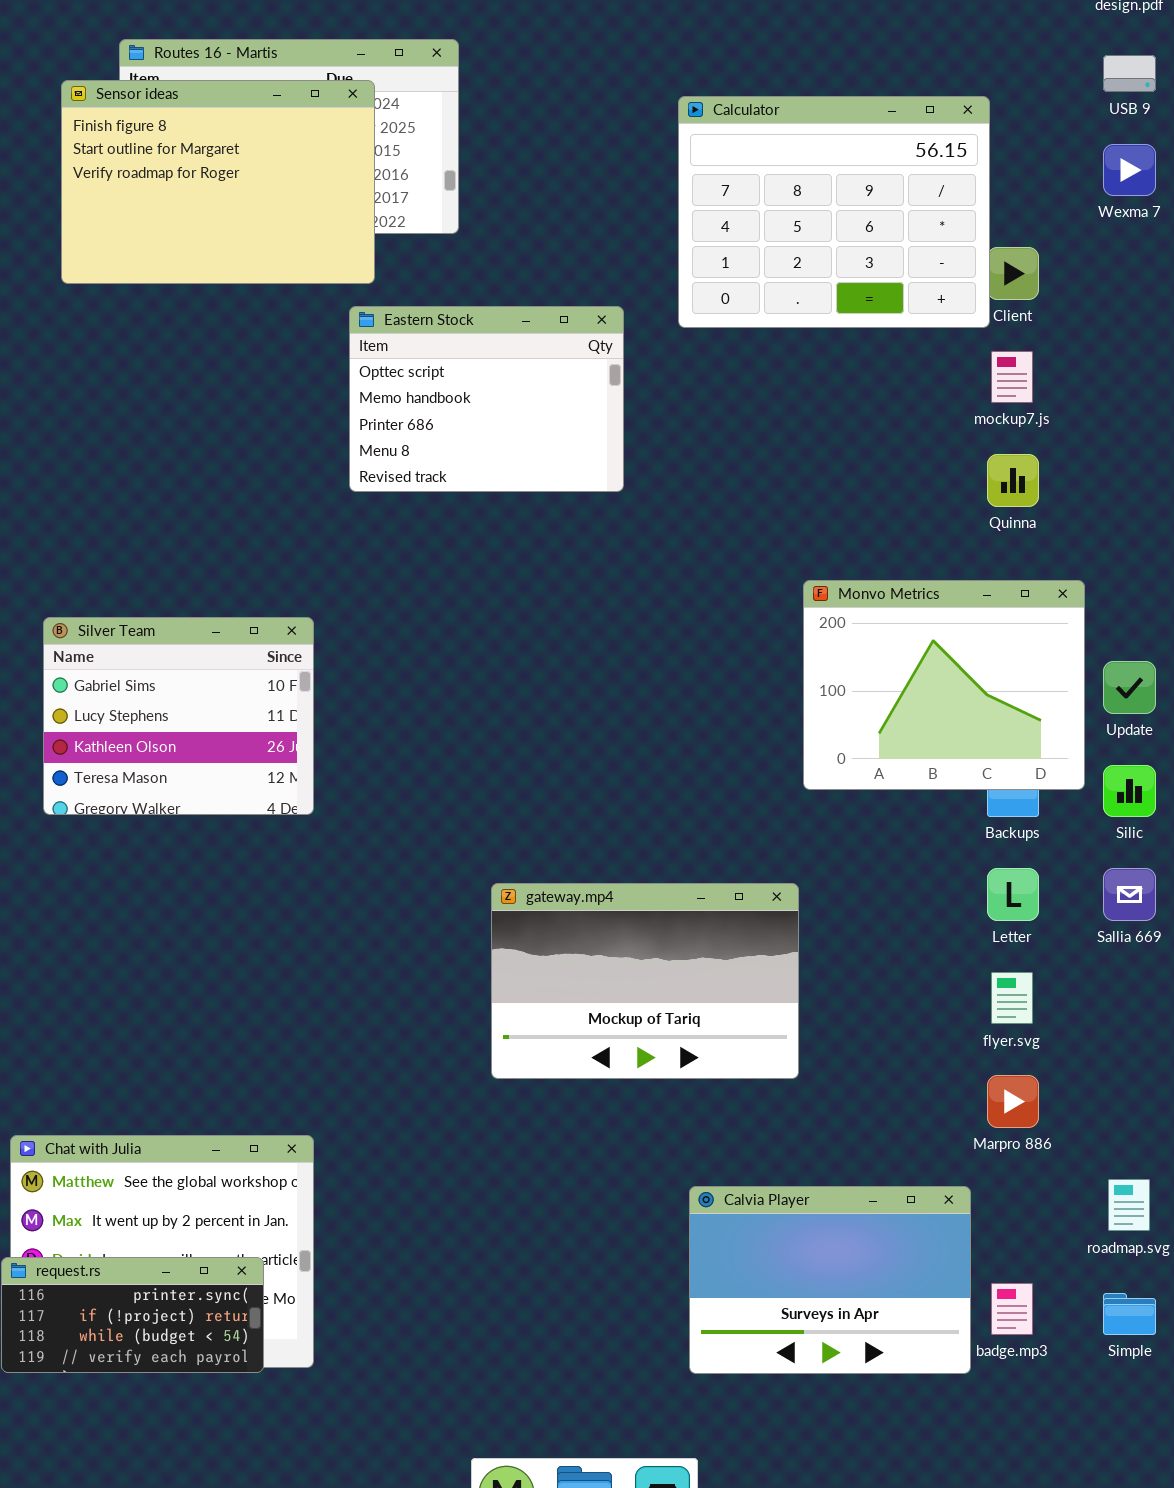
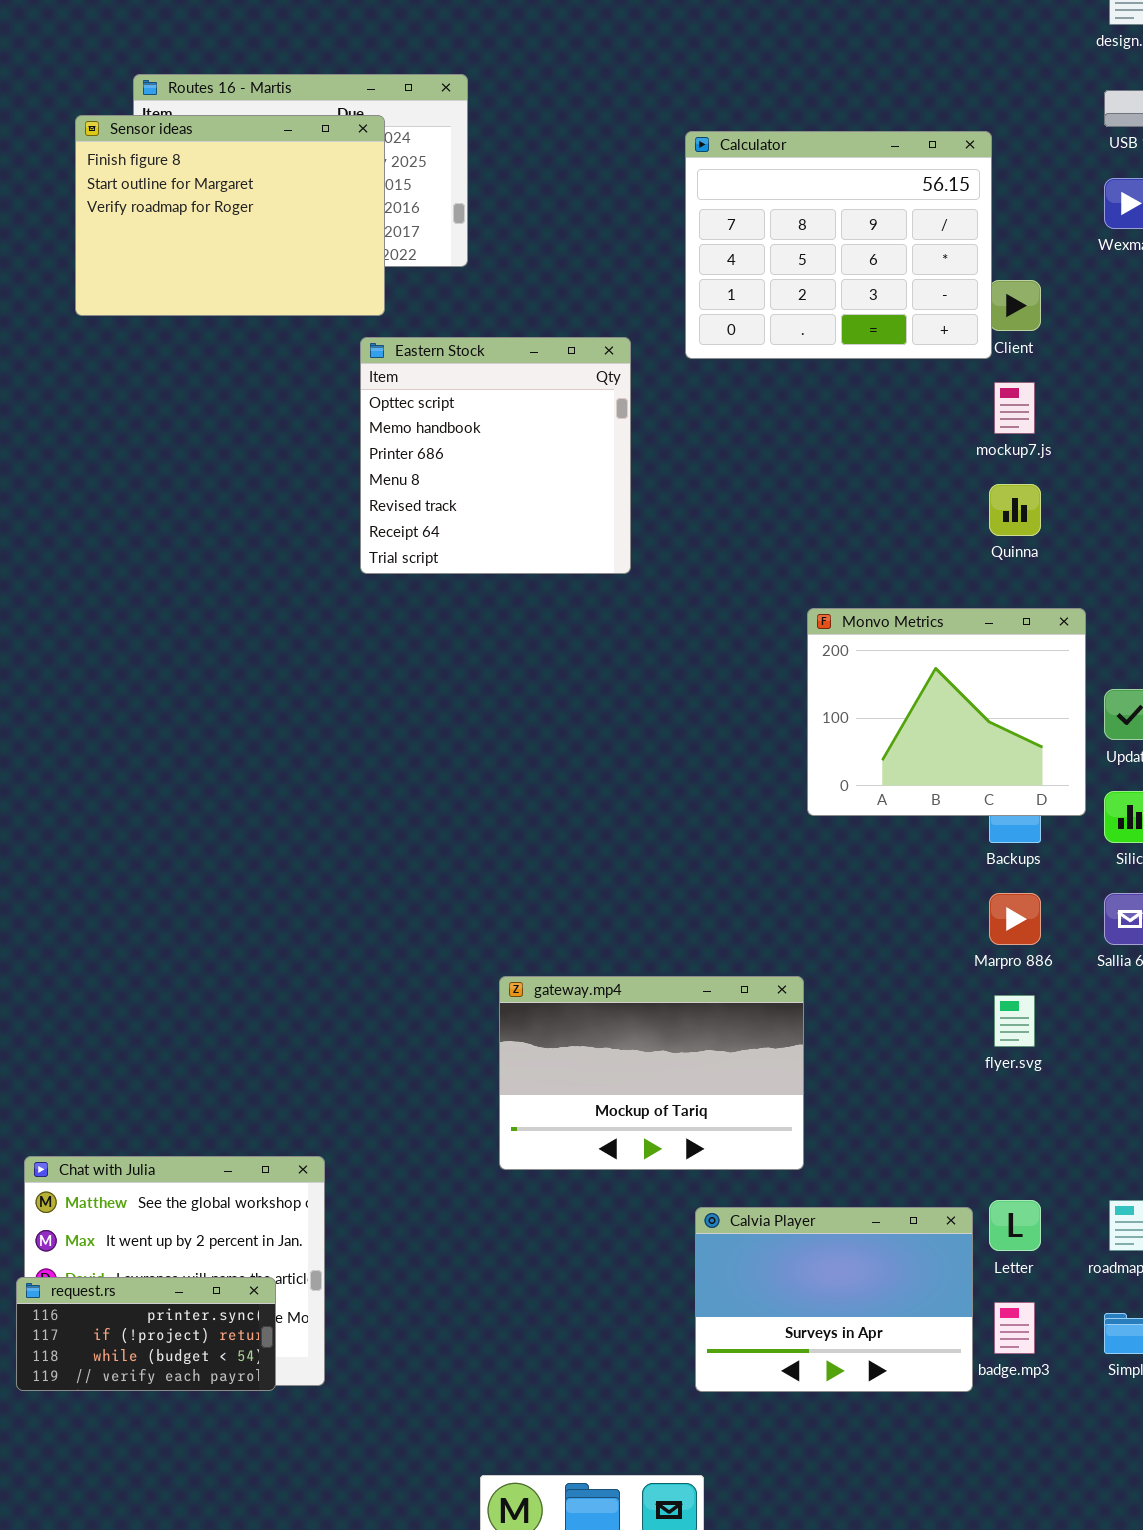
Eastern Stock: [349,306,624,492] -> [360,337,631,574], resized
Silver Team: [43,617,314,815] -> none, closed
Letter: [987,868,1039,921] -> [989,1200,1041,1251], moved
gateway.mp4: [491,883,799,1079] -> [499,976,804,1170], moved
Marpro 886: [987,1075,1039,1128] -> [989,893,1041,945], moved

